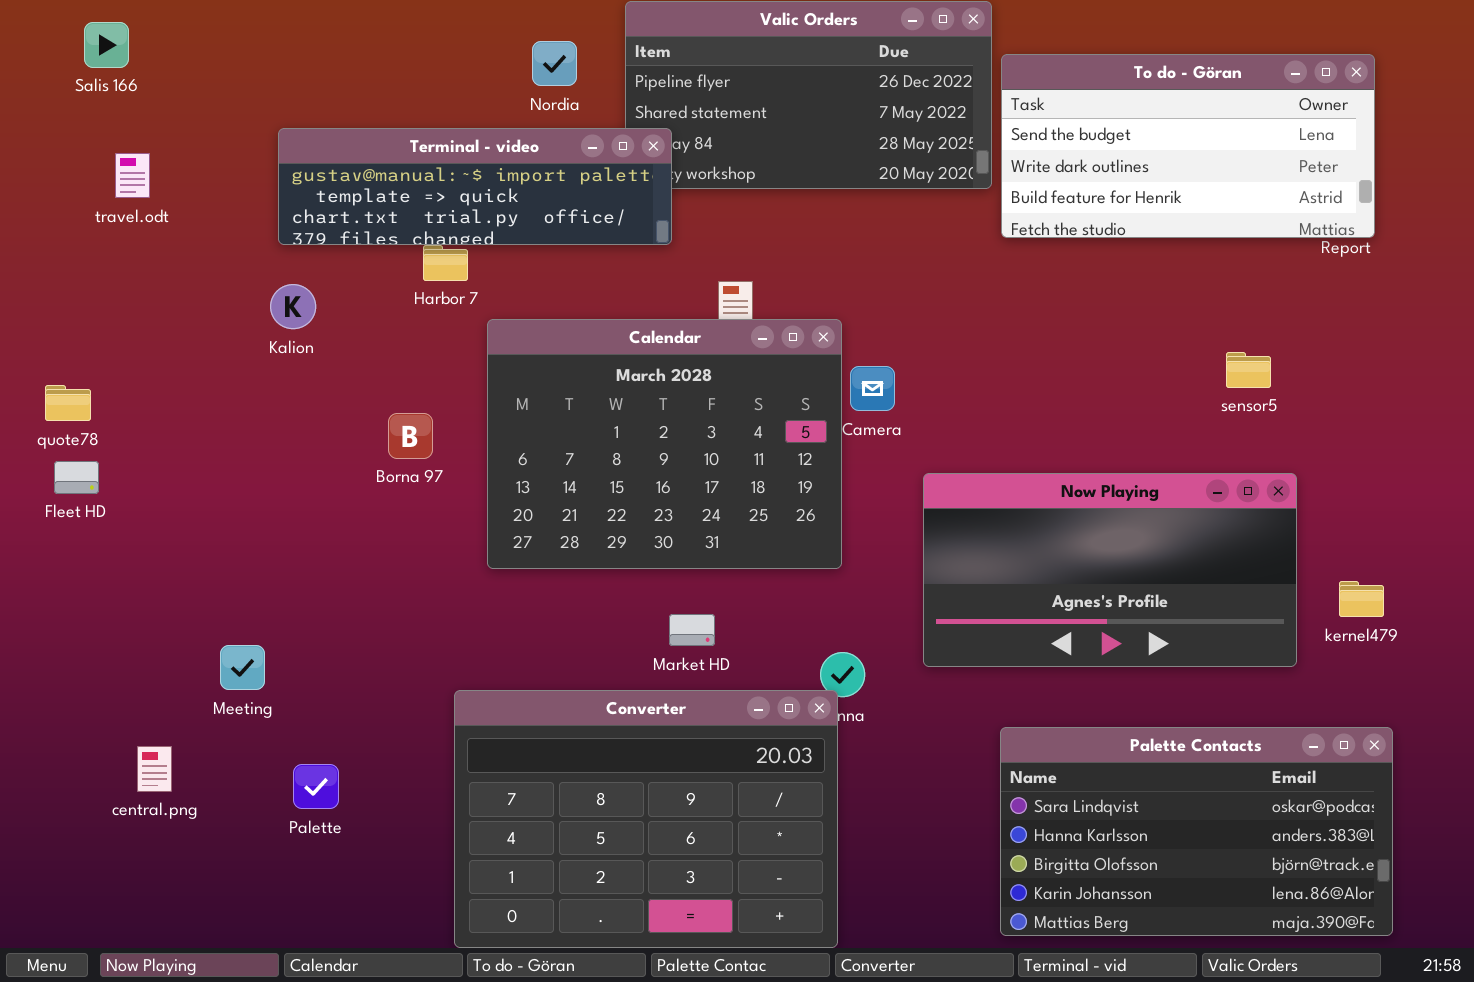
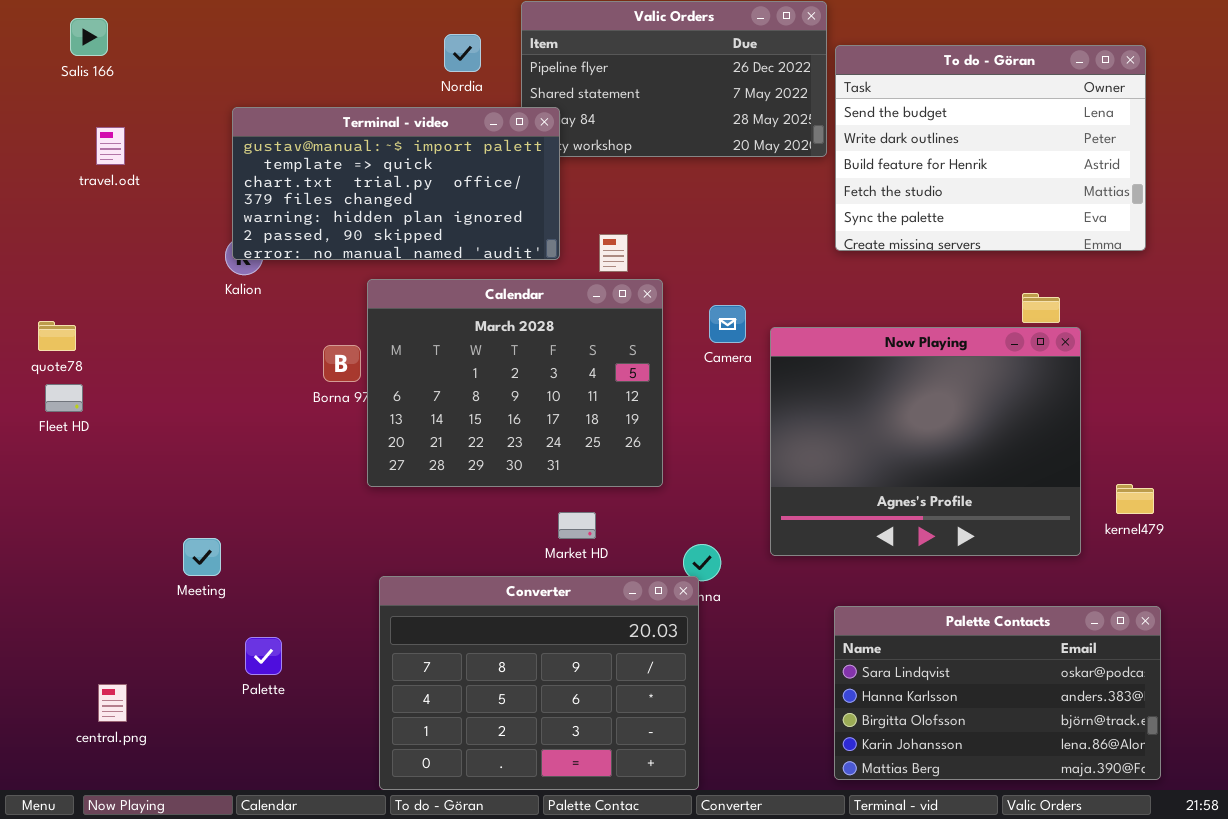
To do - Göran: [1001,54,1375,238] -> [835,45,1146,251], resized
Terminal - video: [278,128,672,245] -> [232,107,560,260], resized
Calendar: [487,319,842,569] -> [367,279,663,487], moved
Now Playing: [923,473,1297,667] -> [770,327,1081,556], resized
central.png: [137,746,172,792] -> [98,684,127,722], moved

